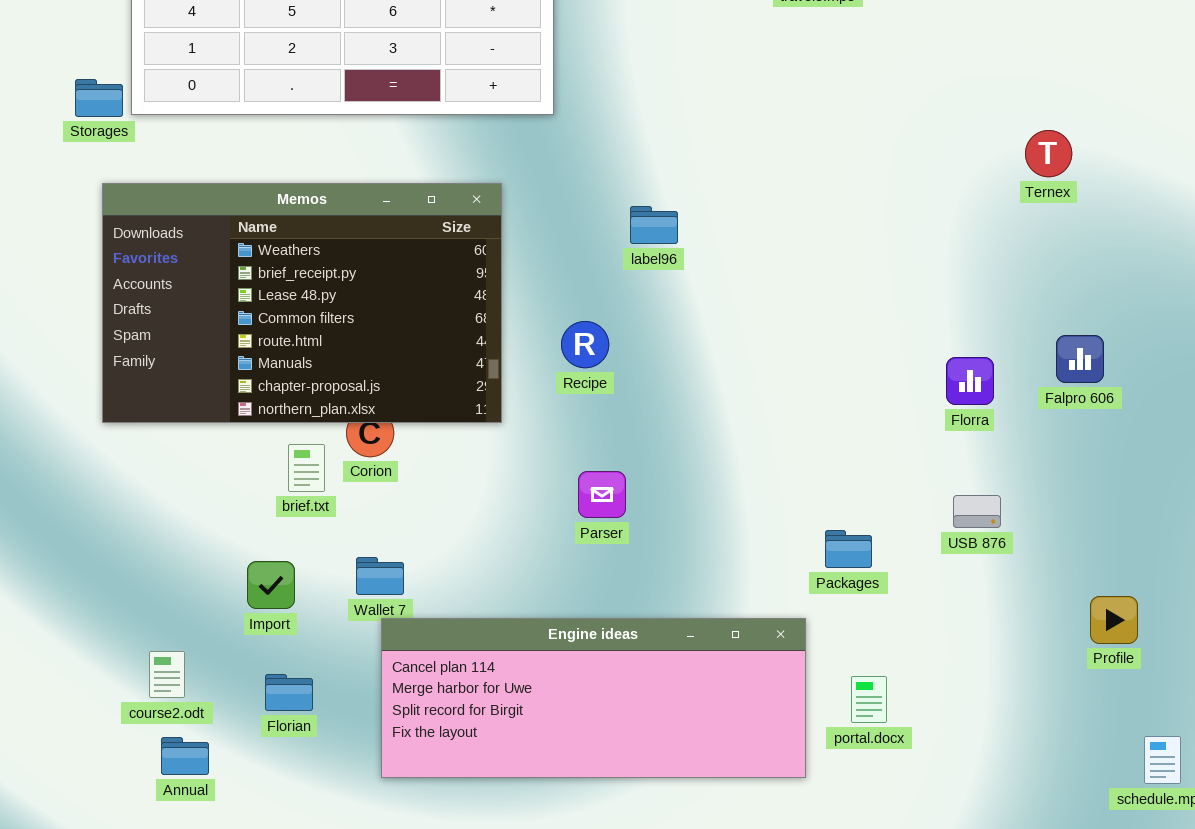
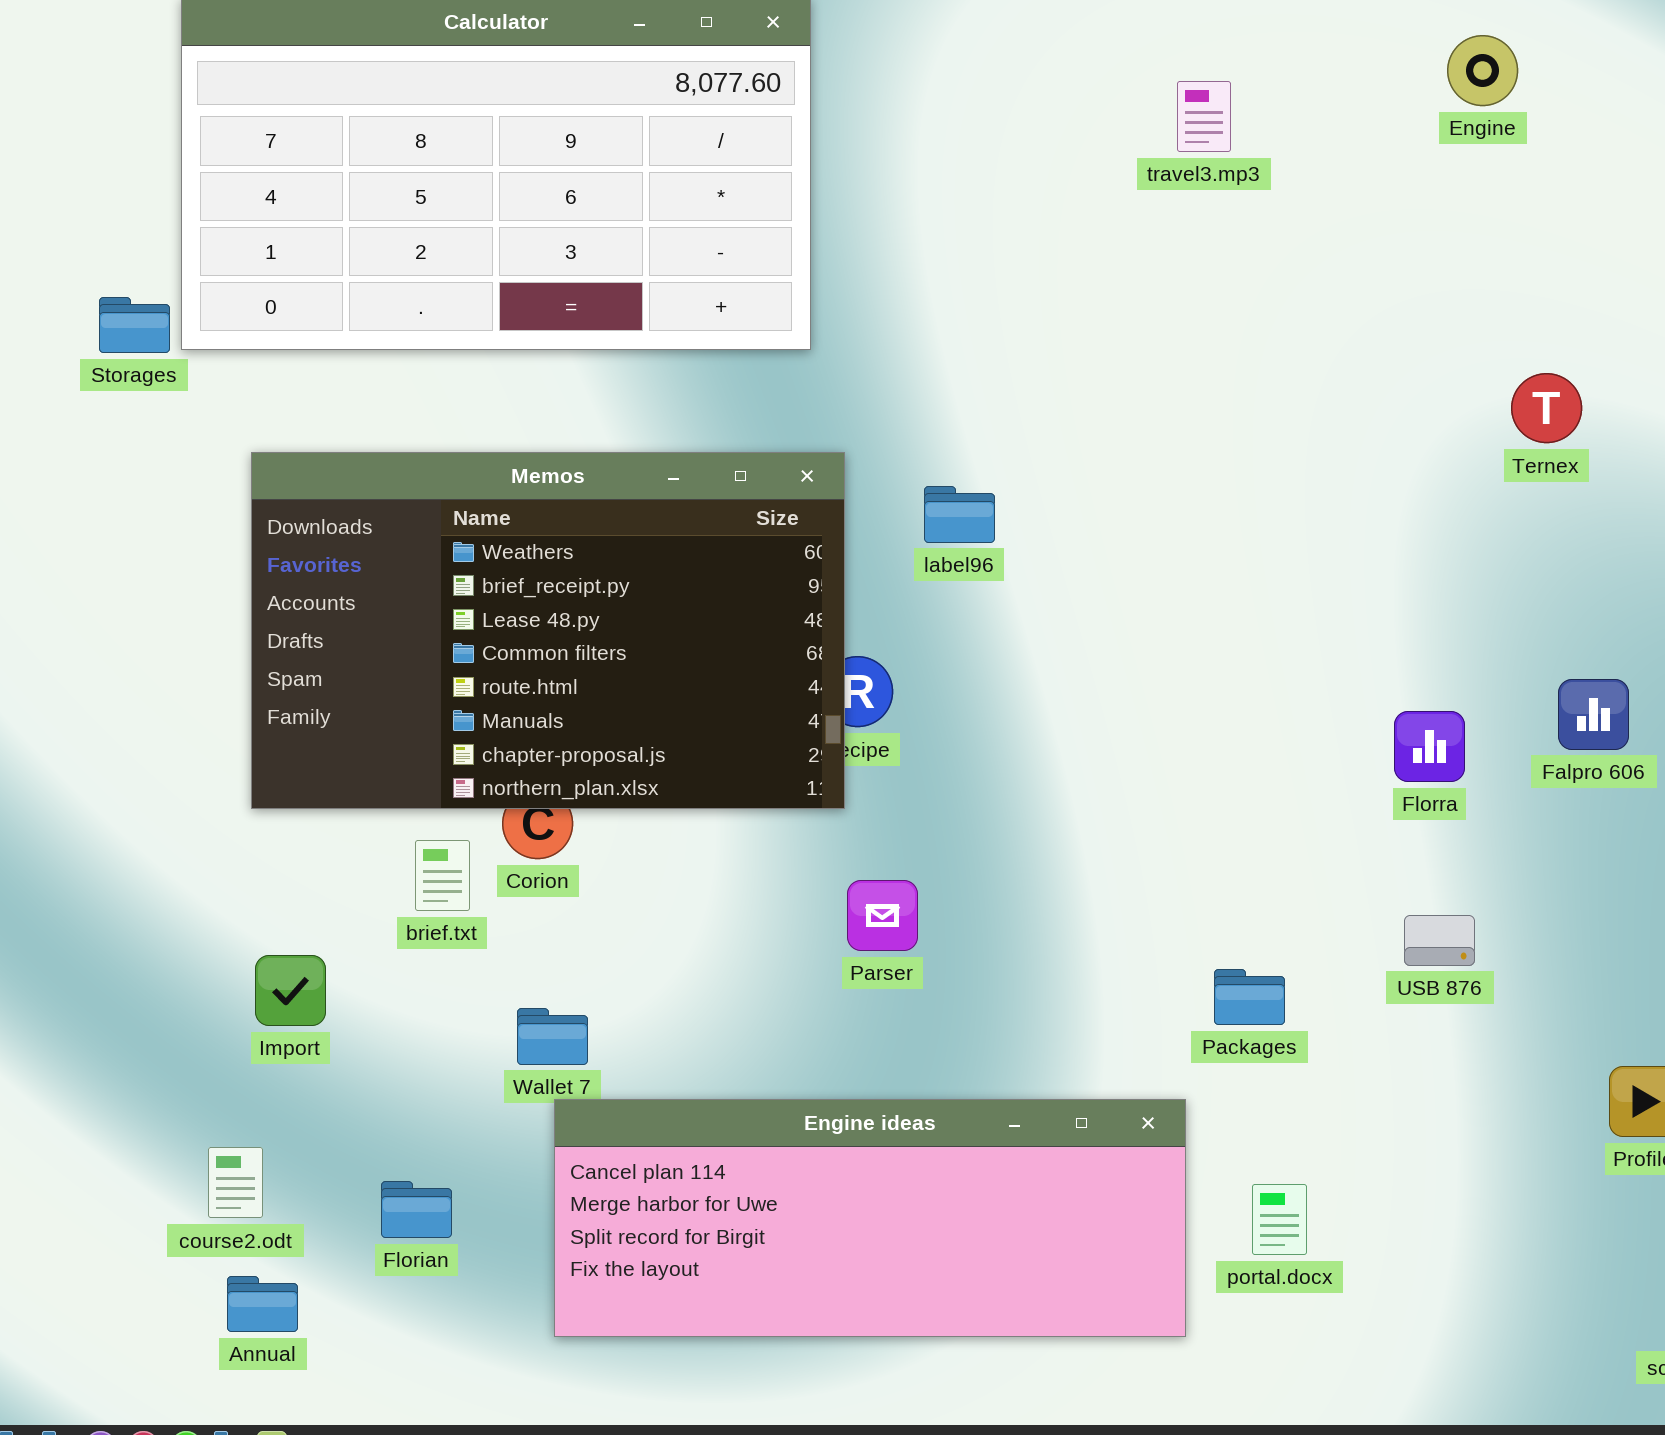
Memos: [102,183,502,423] -> [251,452,845,809], moved
Import: [247,561,295,609] -> [255,955,326,1026], moved

